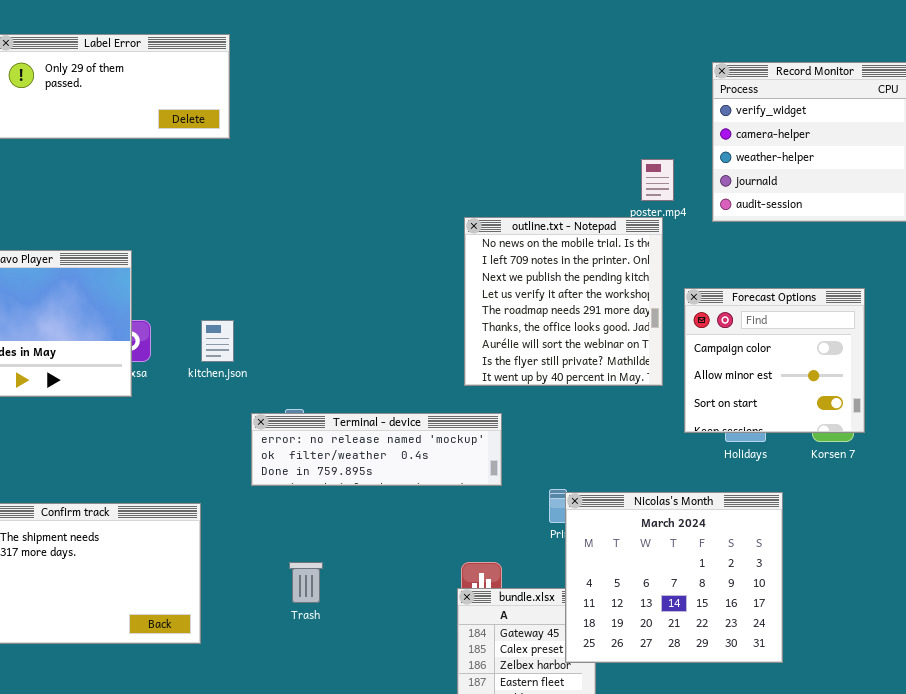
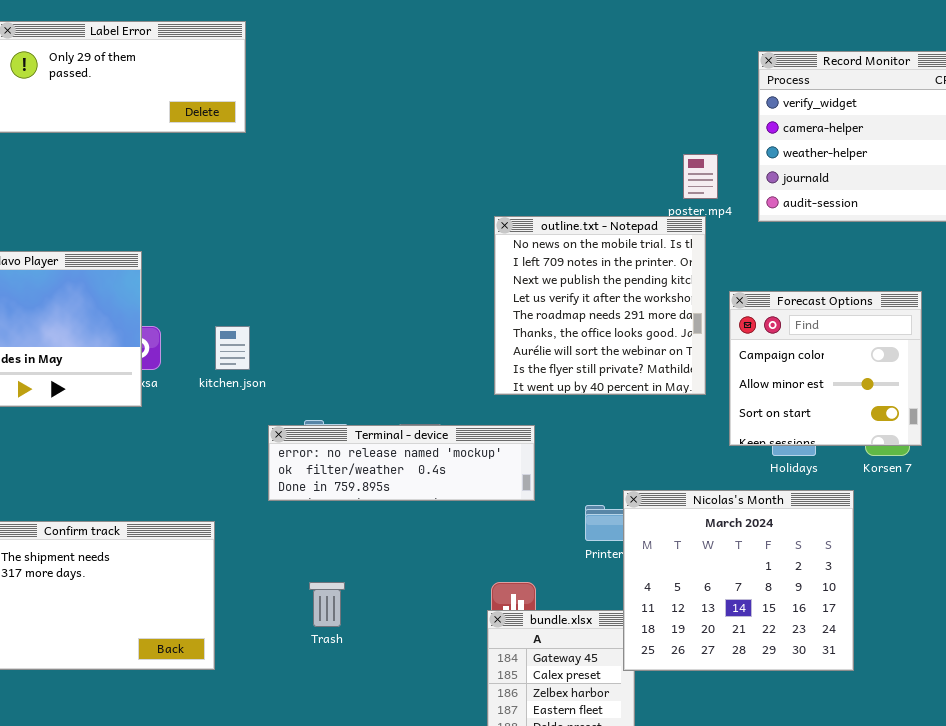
Nicolas's Month: [565,492,783,663] -> [623,490,854,671], moved

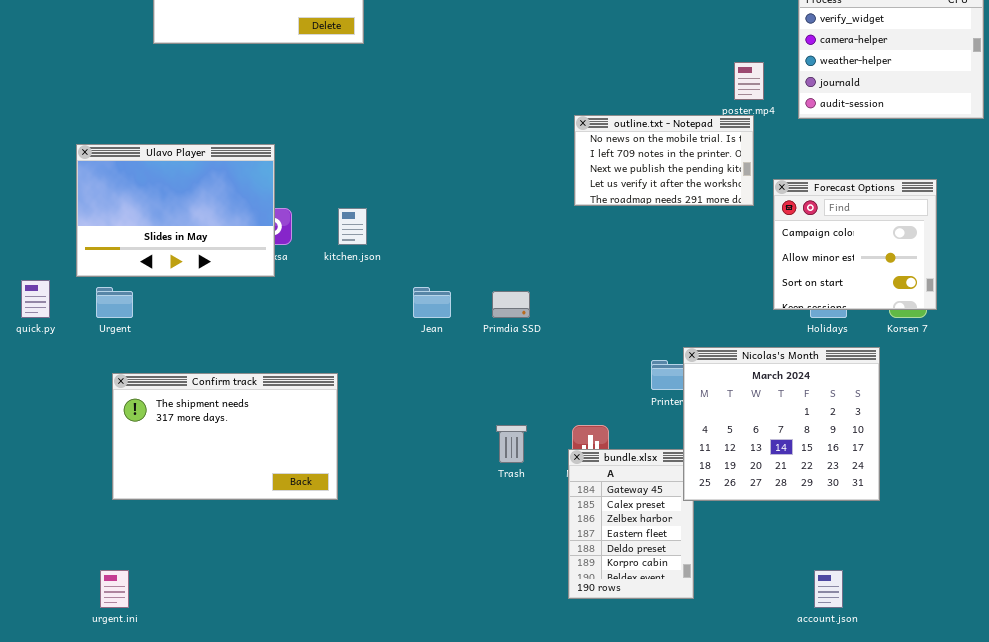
outline.txt - Notepad: [494,216,706,395] -> [574,115,754,206], resized
Terminal - device: [268,425,535,501] -> none, closed
Trash: [309,582,345,627] -> [496,425,527,463], moved

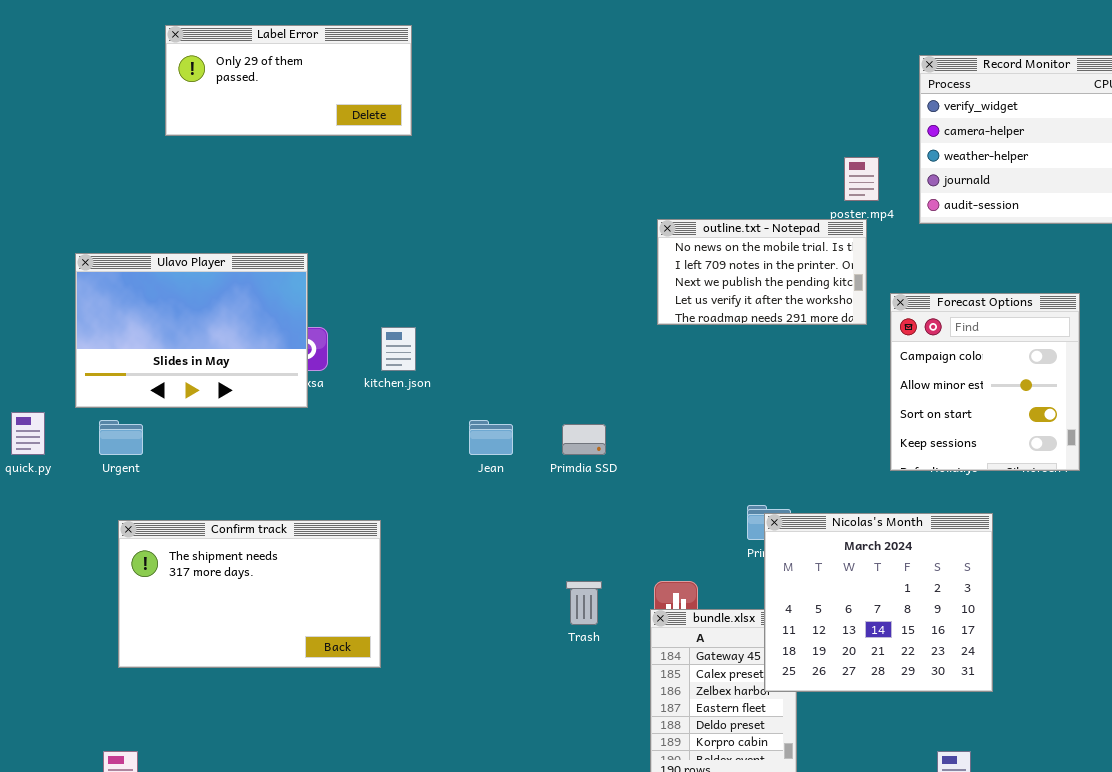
Forecast Options: [773,179,937,310] -> [890,293,1080,471], resized
Nicolas's Month: [683,347,880,501] -> [764,513,993,692], moved

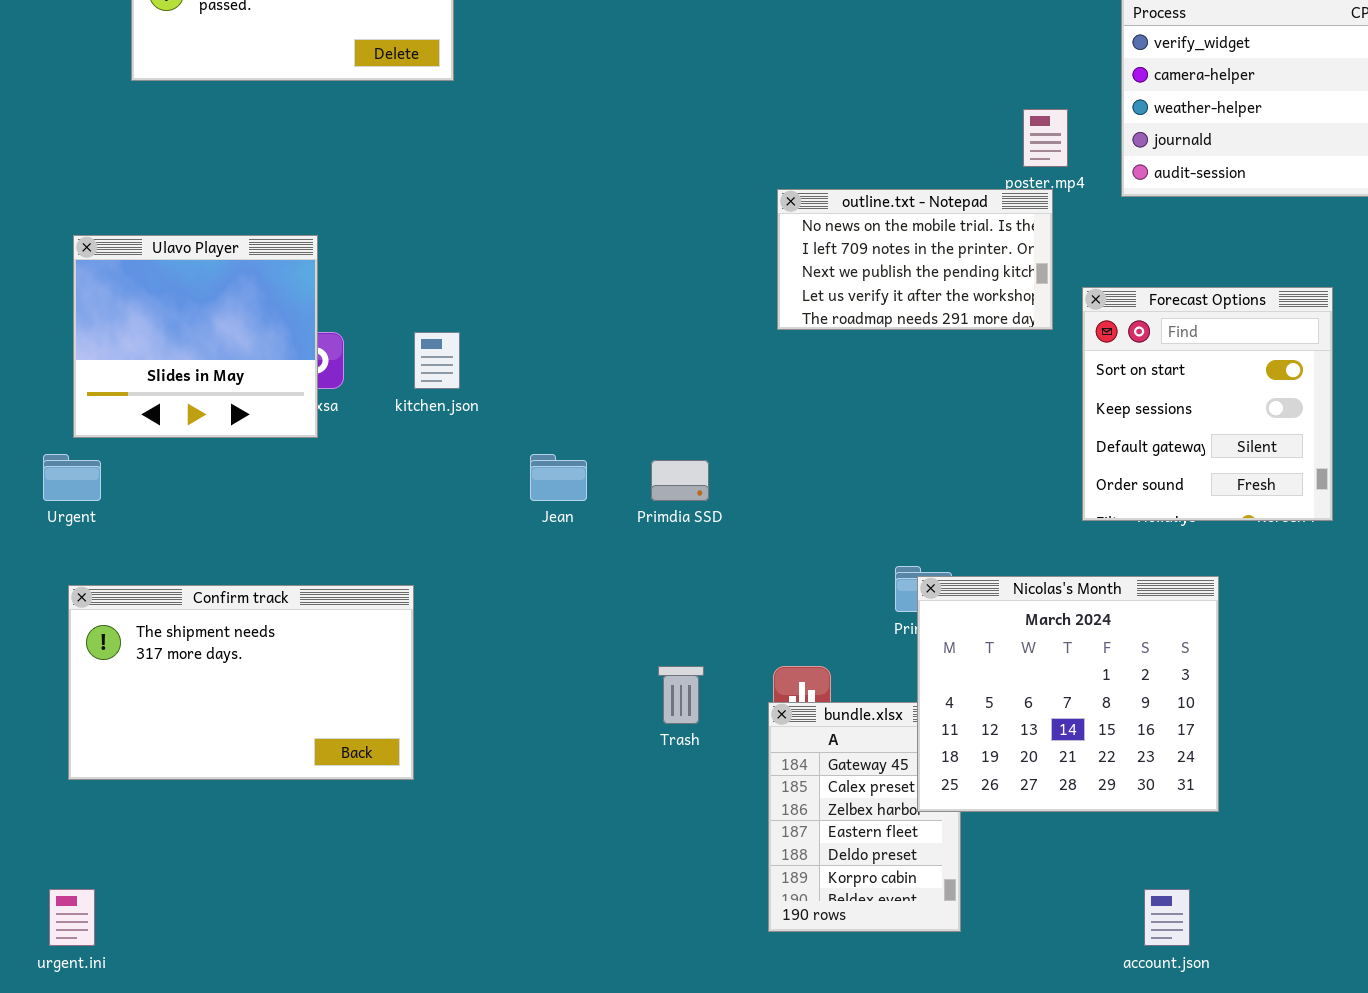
Ulavo Player: [75,253,308,408] -> [73,235,318,438], resized
Forecast Options: [890,293,1080,471] -> [1082,287,1333,521], scrolled down 2 rows

